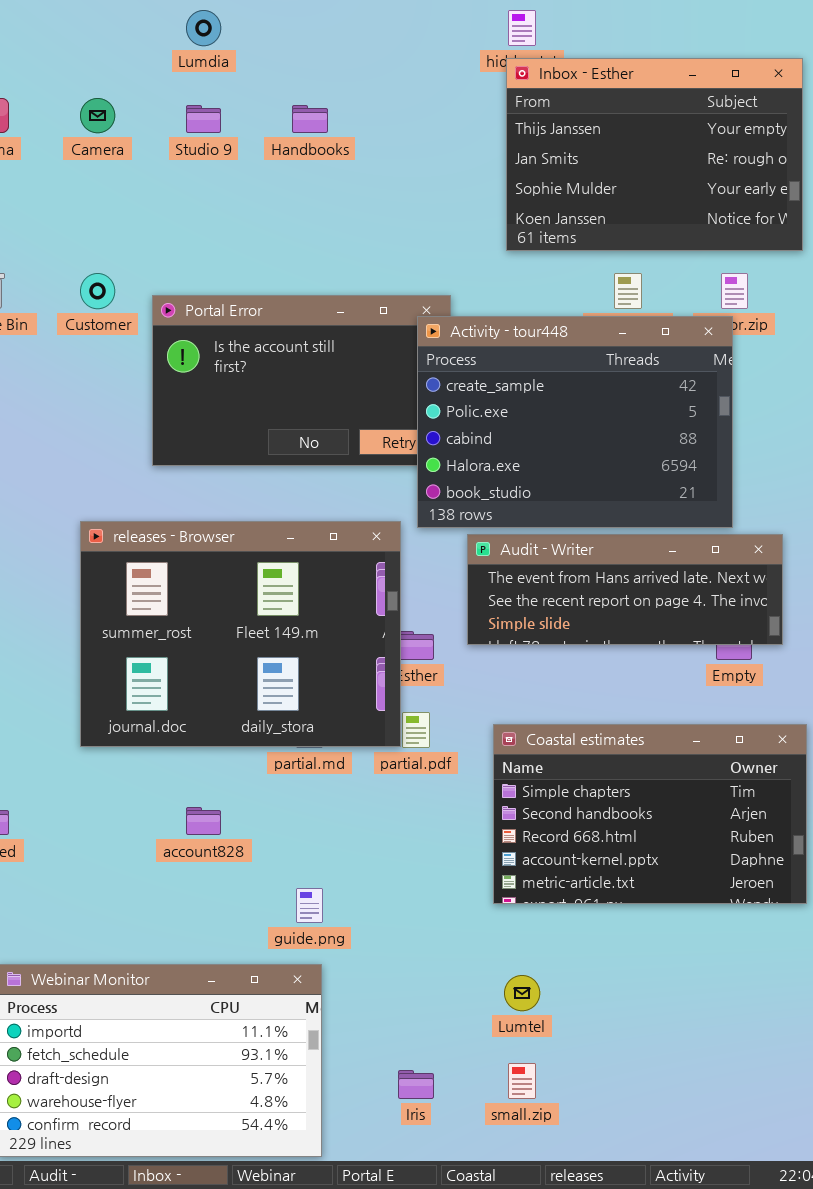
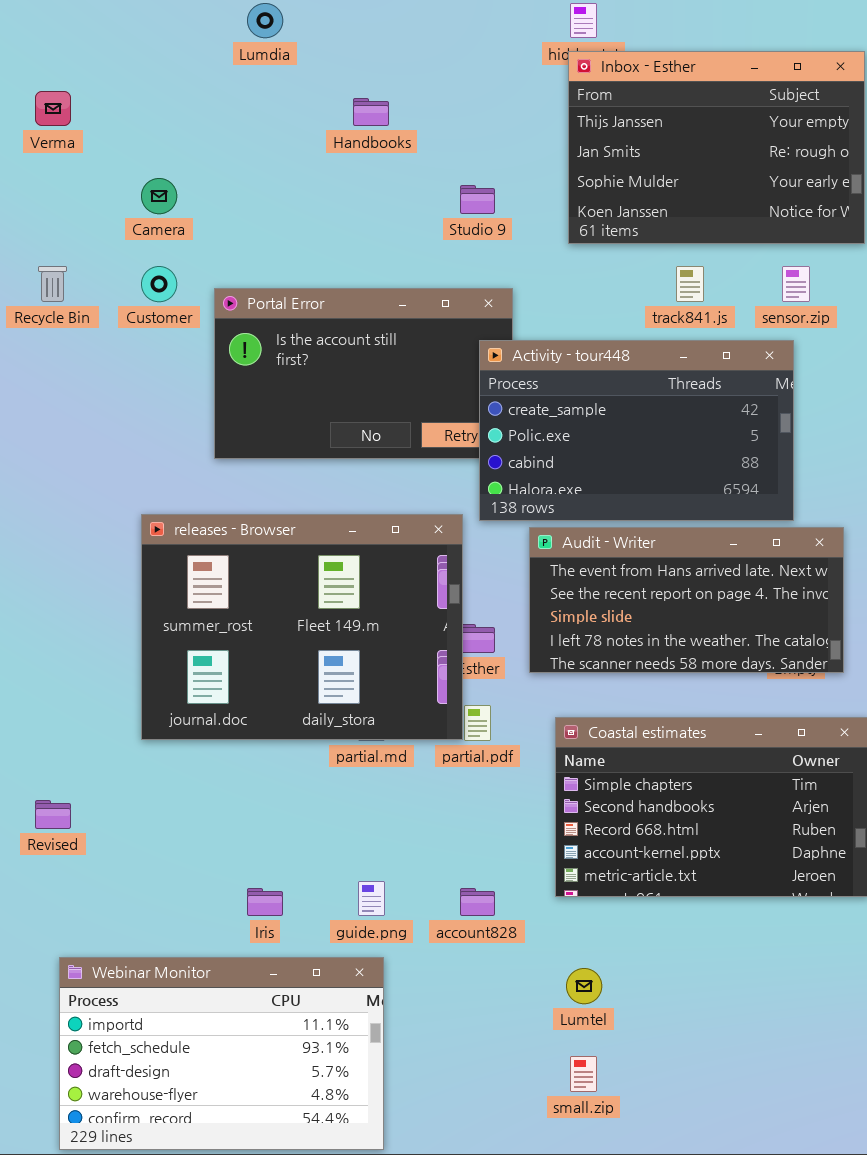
Camera: [80,98,115,133] -> [141,178,177,214], moved
Studio 9: [186,105,221,133] -> [460,185,495,214], moved
Activity - tour448: [417,316,733,528] -> [479,340,794,521], resized
Audit - Writer: [467,534,783,645] -> [529,527,844,673], resized
account828: [186,807,221,835] -> [460,888,495,916], moved
Iris: [398,1070,434,1099] -> [247,888,283,916], moved

